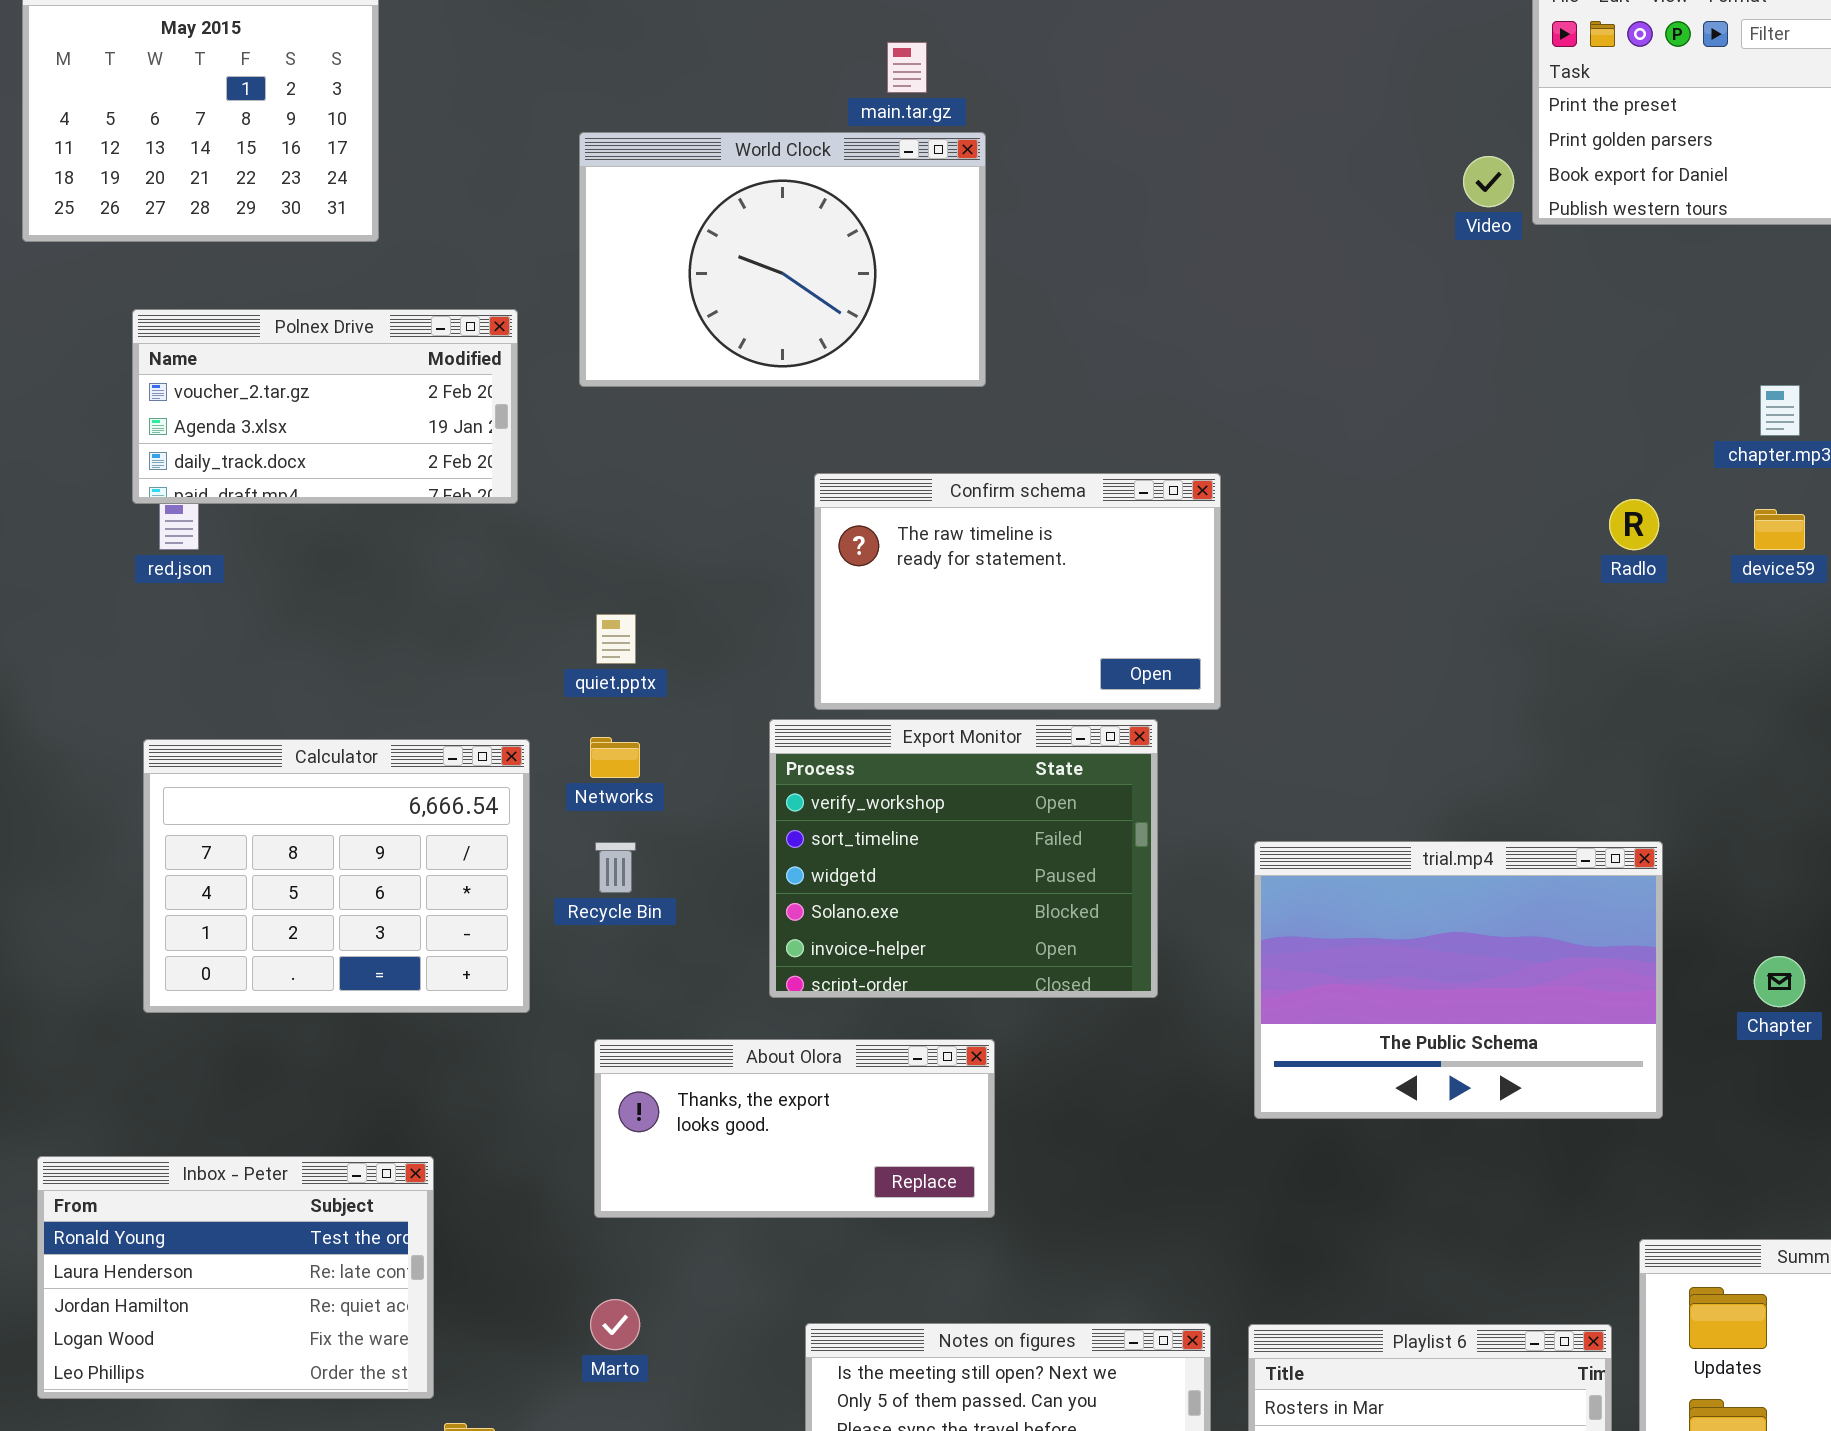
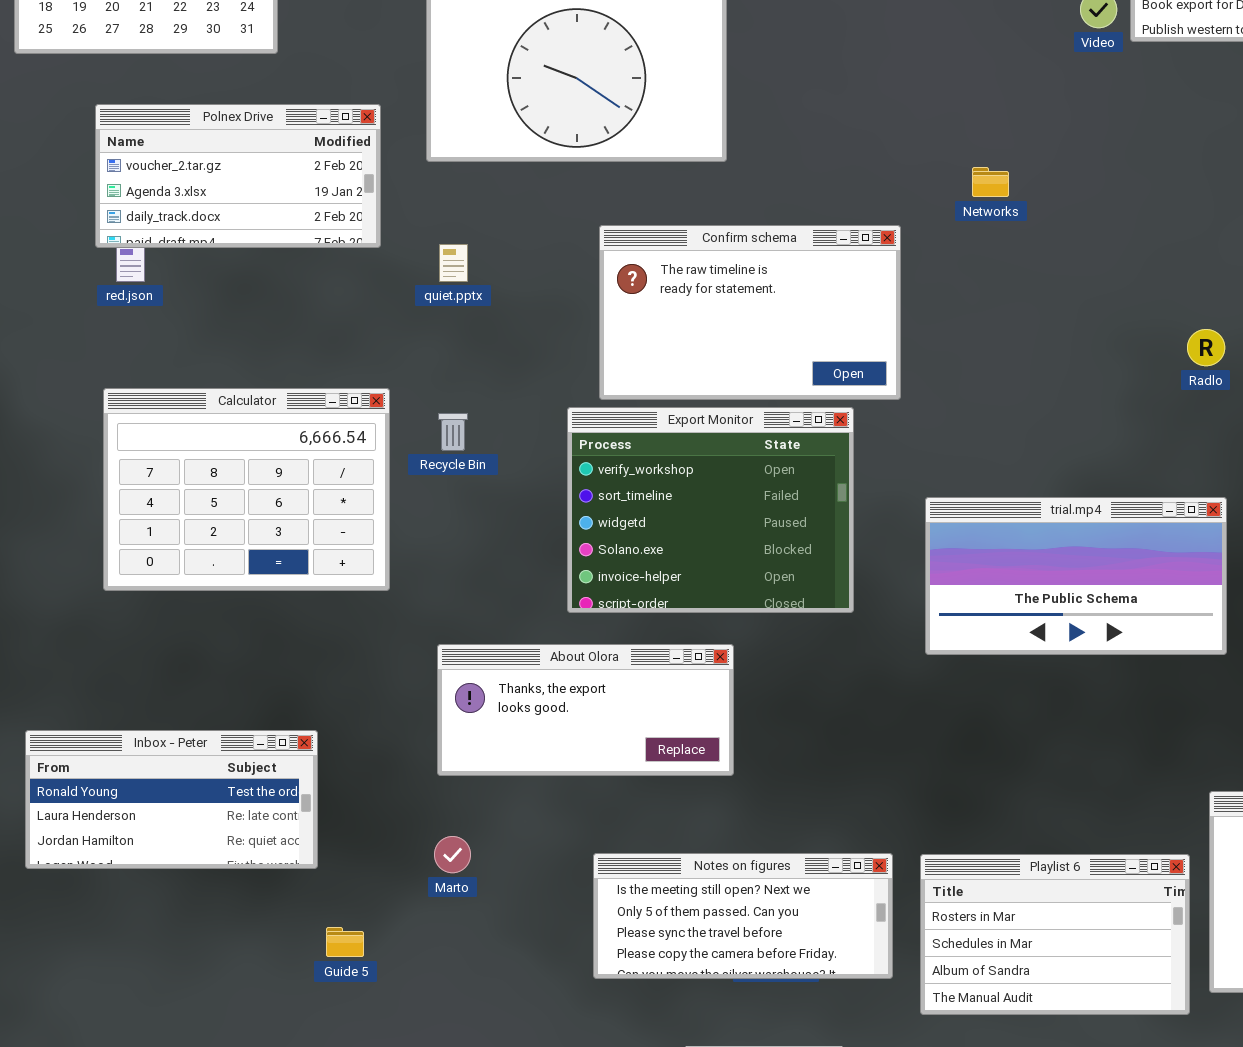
Radlo: [1609,499,1659,550] -> [1187,329,1225,366], moved
quiet.pptx: [596,614,636,664] -> [439,244,468,282], moved
Networks: [590,737,640,778] -> [972,167,1009,197], moved
Calculator: [143,739,530,1013] -> [103,388,390,591], moved
trial.mp4: [1254,841,1663,1119] -> [925,497,1227,655], resized
Recycle Bin: [595,842,636,893] -> [438,413,468,451], moved
Inbox - Peter: [37,1156,434,1399] -> [25,730,318,869], resized

